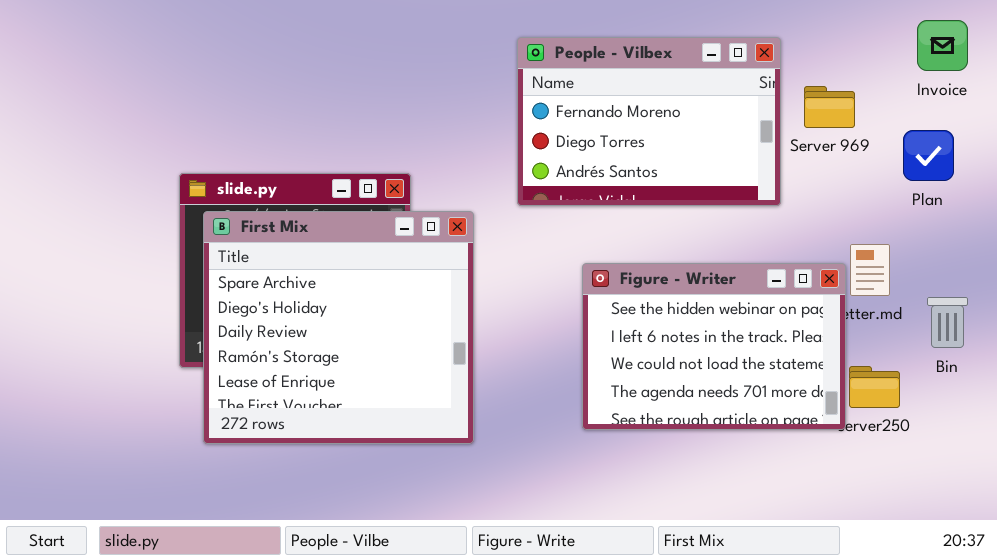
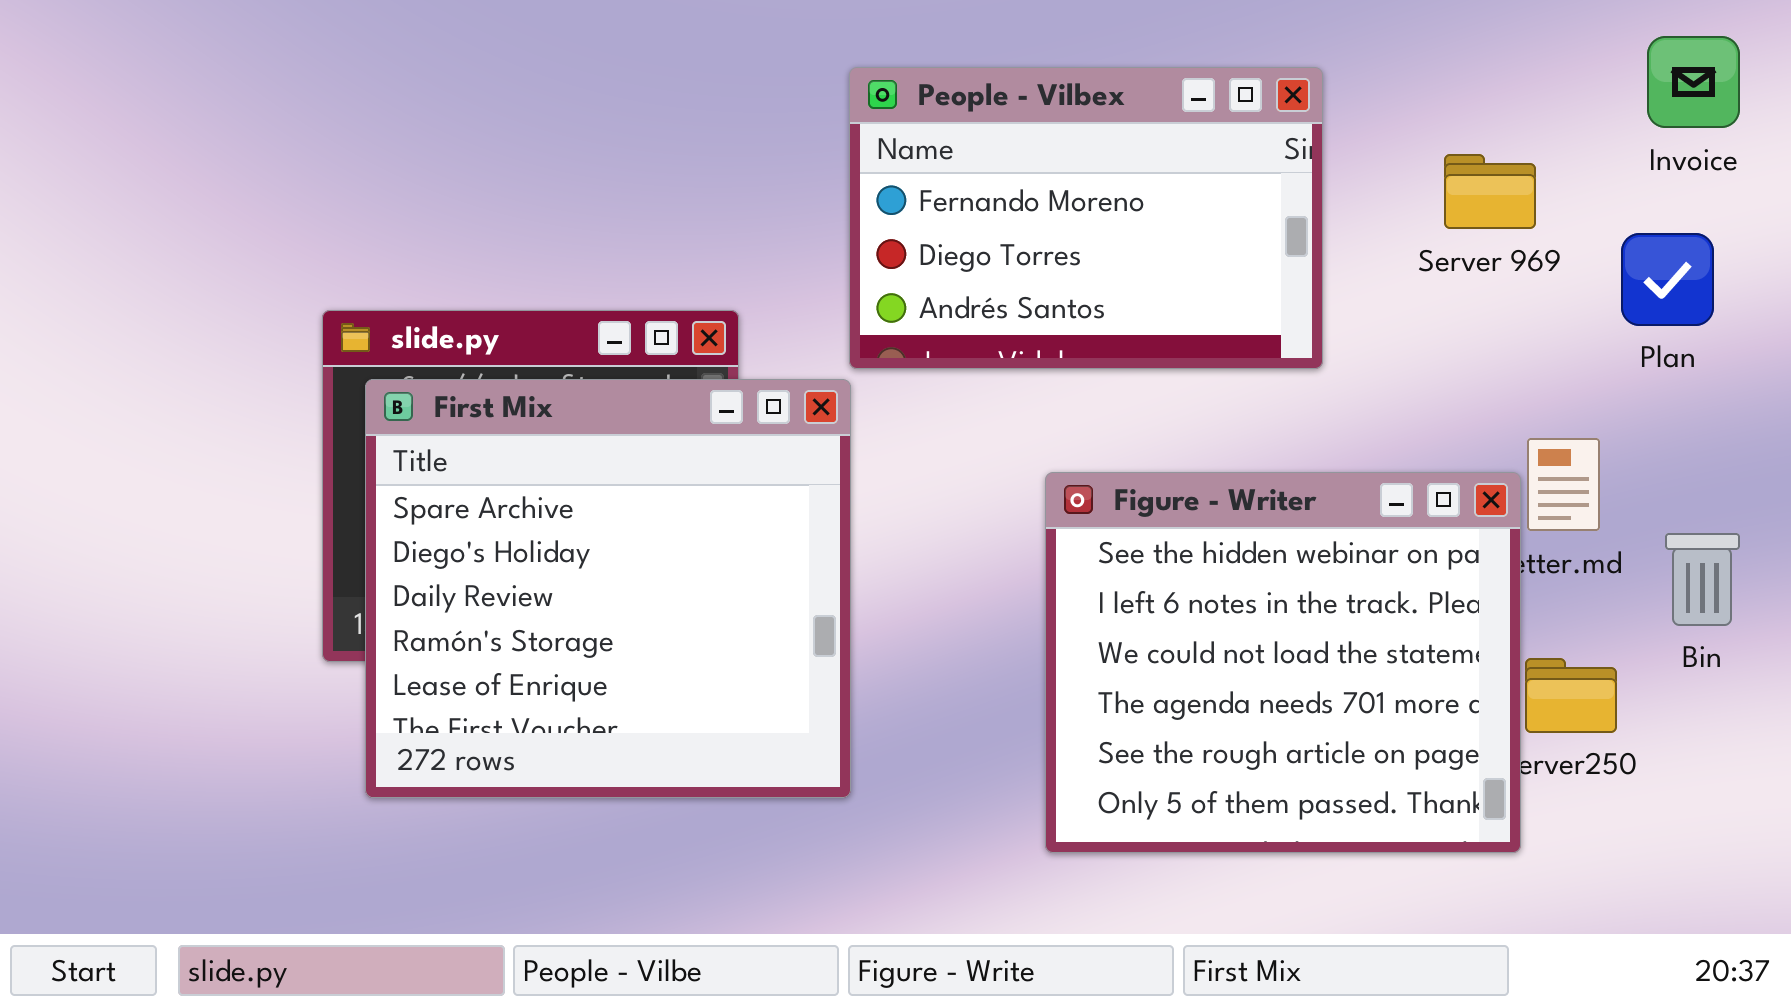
People - Vilbex: [517,37,781,206] -> [849,67,1323,369], moved
Figure - Writer: [582,263,846,430] -> [1045,472,1521,853], resized

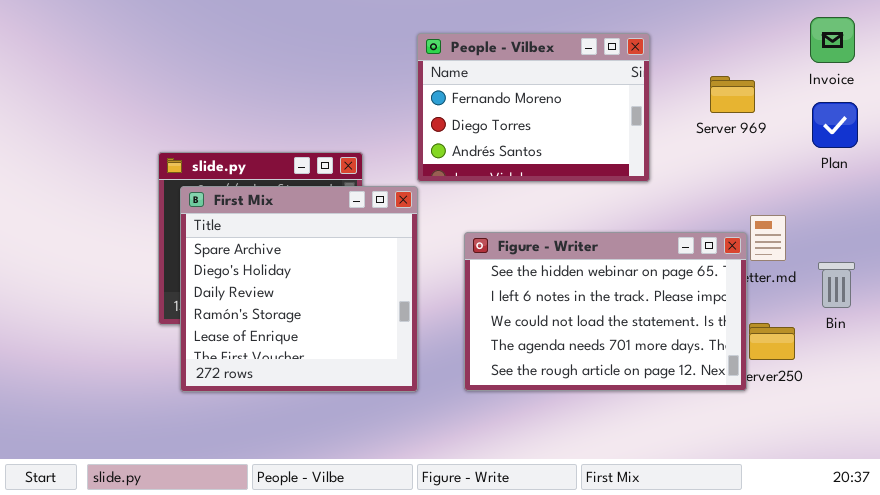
Plan: [1621,233,1714,326] -> [812,102,858,148], moved
Figure - Writer: [1045,472,1521,853] -> [464,232,747,391], resized

